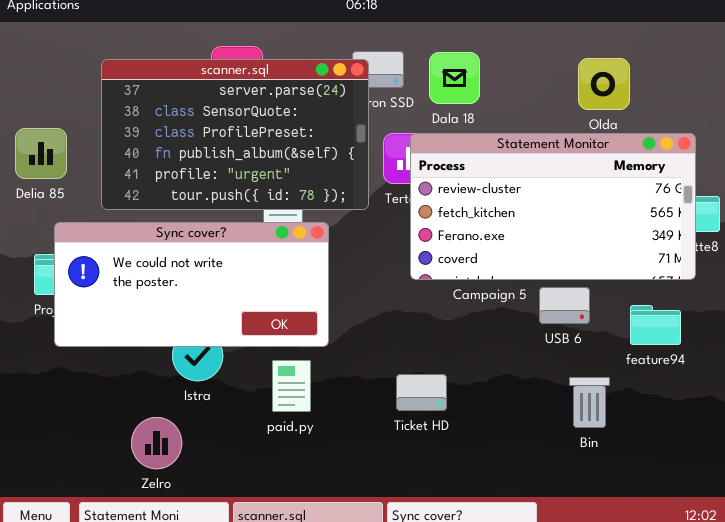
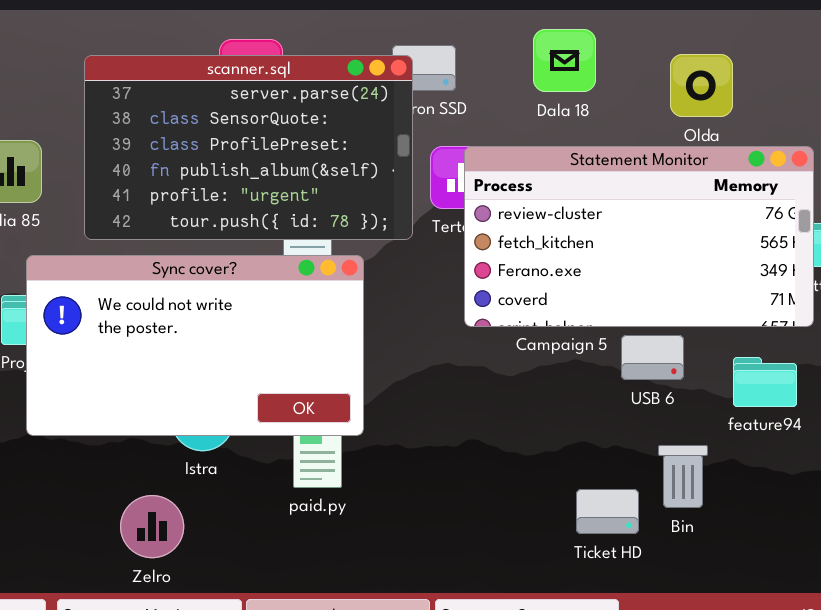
Dala 18: [429,52,480,104] -> [533,29,596,92], moved
Sync cover?: [54,222,329,347] -> [26,255,364,436], resized
Ticket HD: [396,374,447,411] -> [576,489,639,534], moved

